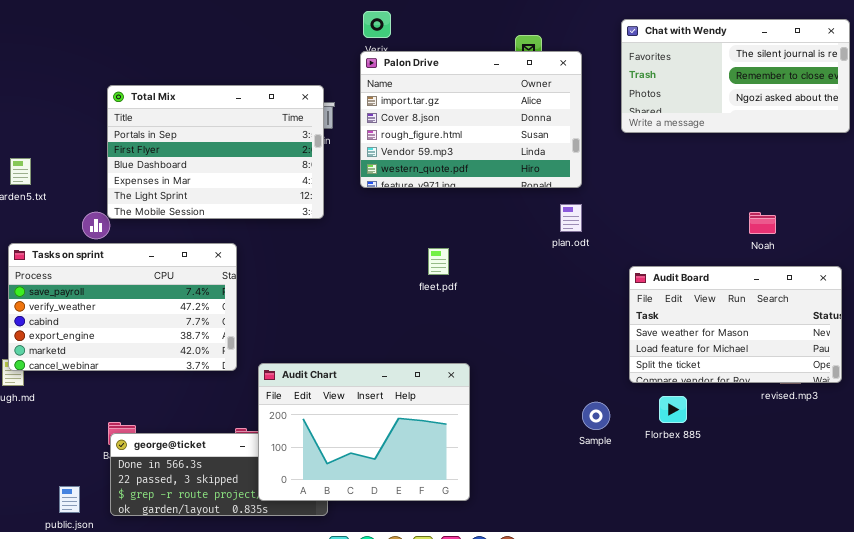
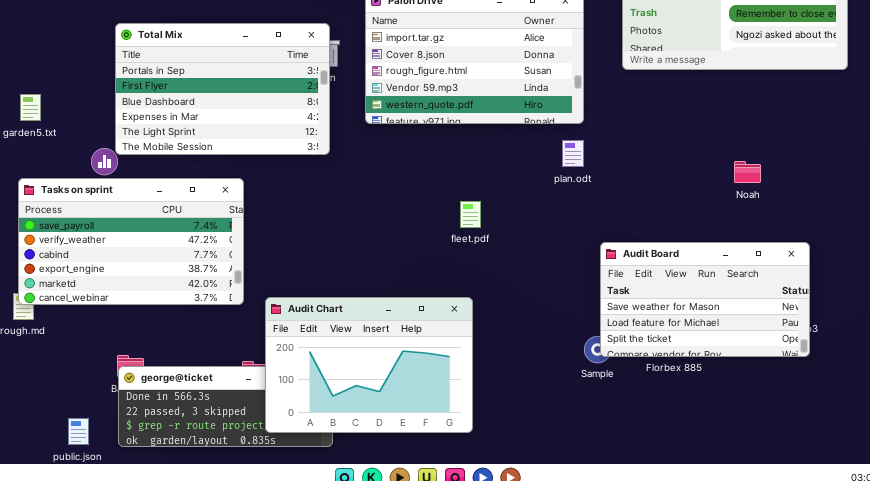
Noah: [749,212,776,234] -> [734,161,761,183], moved
fleet.pdf: [428,248,449,275] -> [460,201,481,228], moved
Audit Board: [629,266,842,383] -> [600,242,810,357], moved

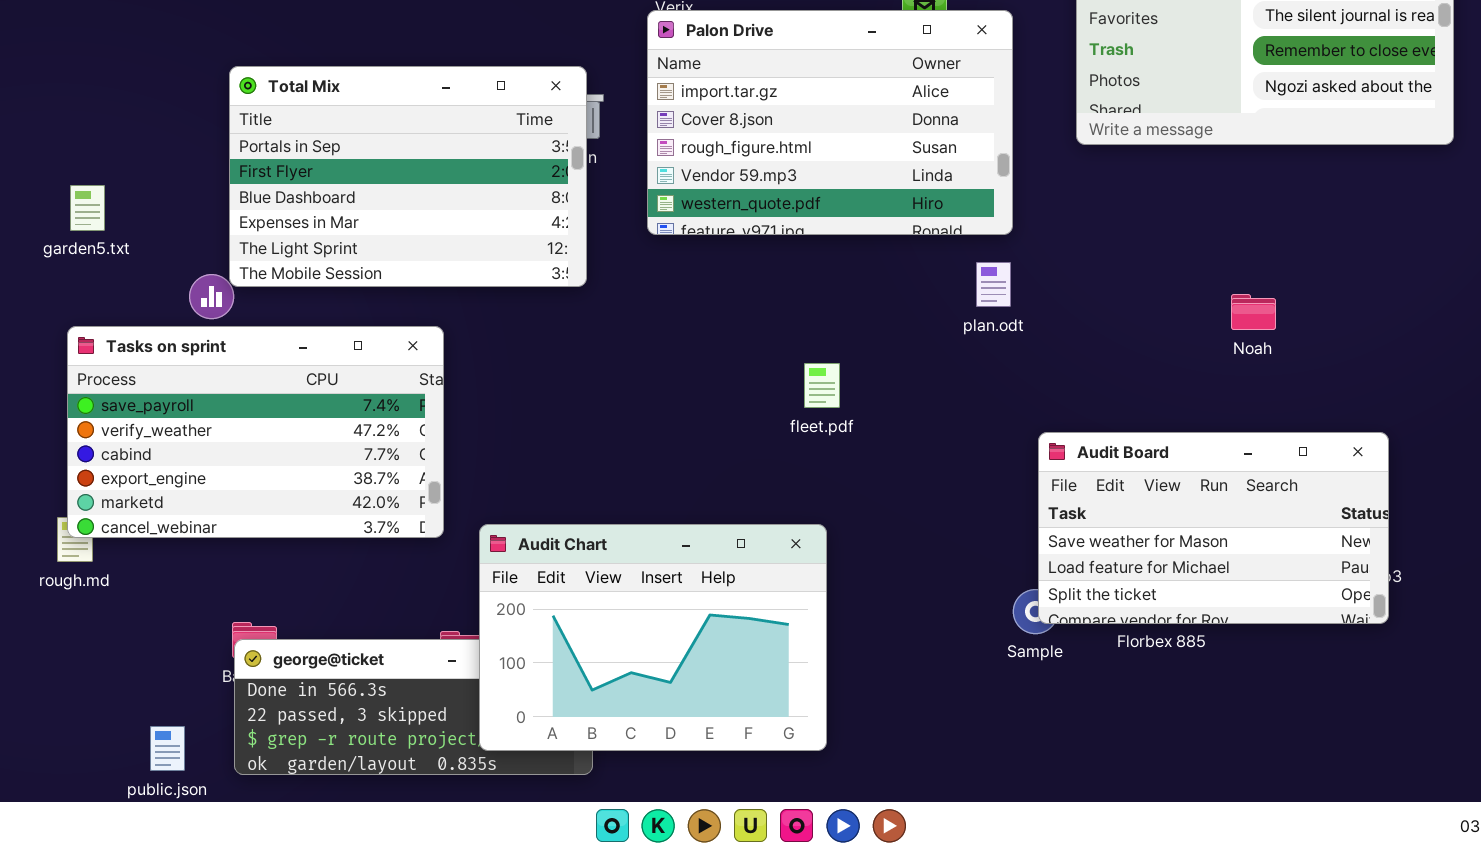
Noah: [734,161,761,183] -> [1231,294,1276,330], moved

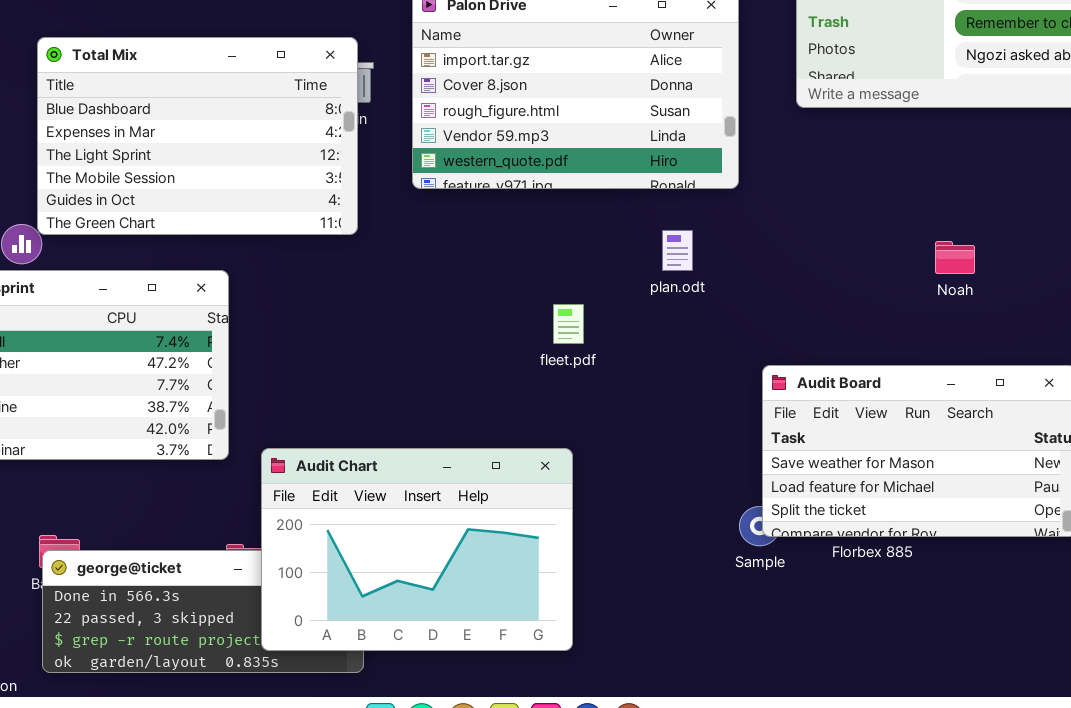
Total Mix: [229,66,587,287] -> [37,37,358,235], scrolled down 2 rows
plan.odt: [976,262,1011,307] -> [662,230,693,271], moved

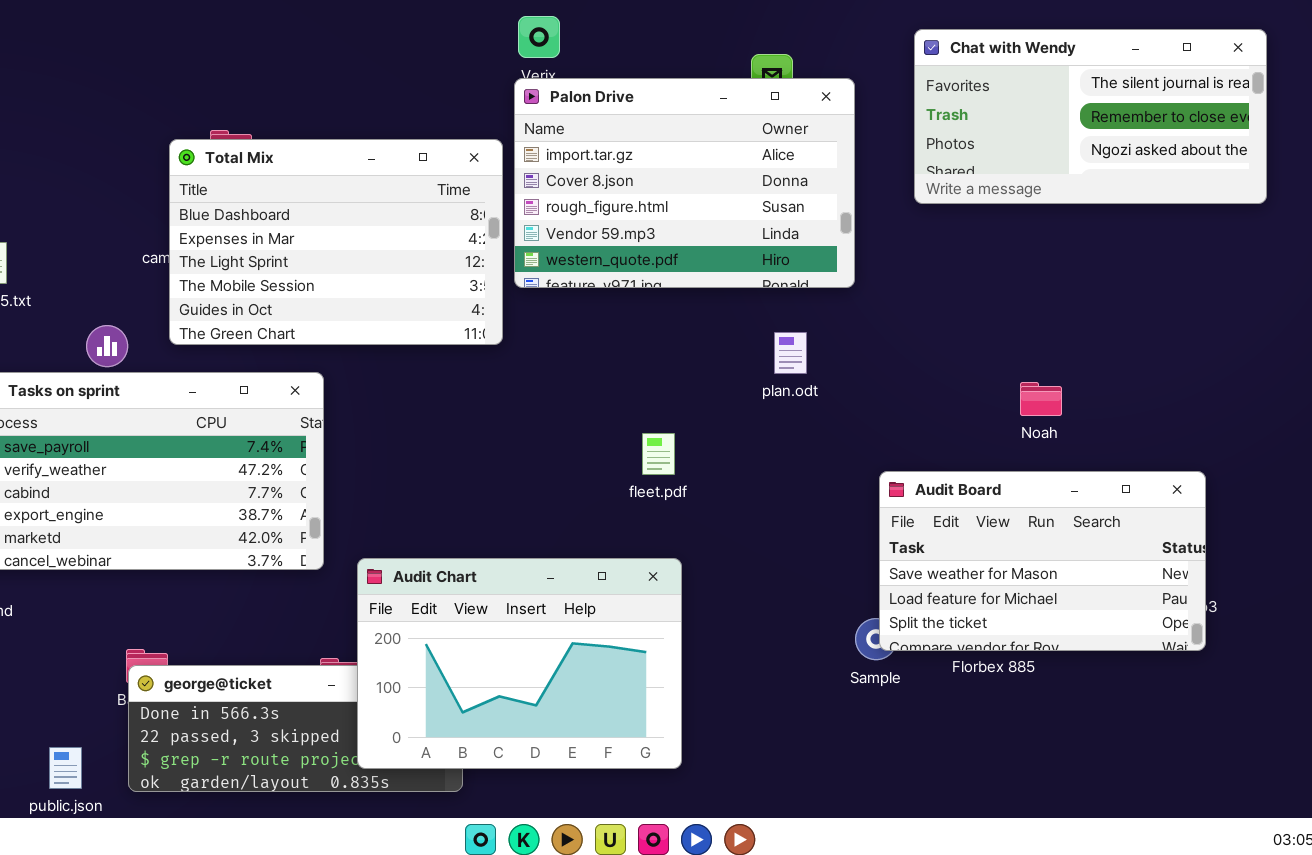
Total Mix: [37,37,358,235] -> [169,139,503,345], moved
Noah: [935,241,975,274] -> [1020,382,1062,416], moved
fleet.pdf: [553,304,584,344] -> [642,433,675,475], moved

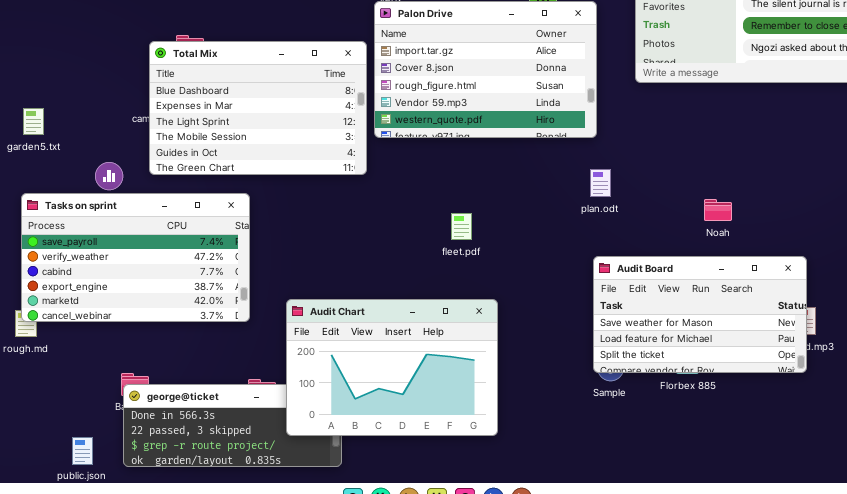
plan.odt: [774,332,807,374] -> [590,169,611,197], moved
fleet.pdf: [642,433,675,475] -> [451,213,472,240], moved
Audit Board: [879,471,1206,651] -> [593,256,807,373], moved
Audit Chart: [357,558,682,769] -> [286,299,498,436], moved

